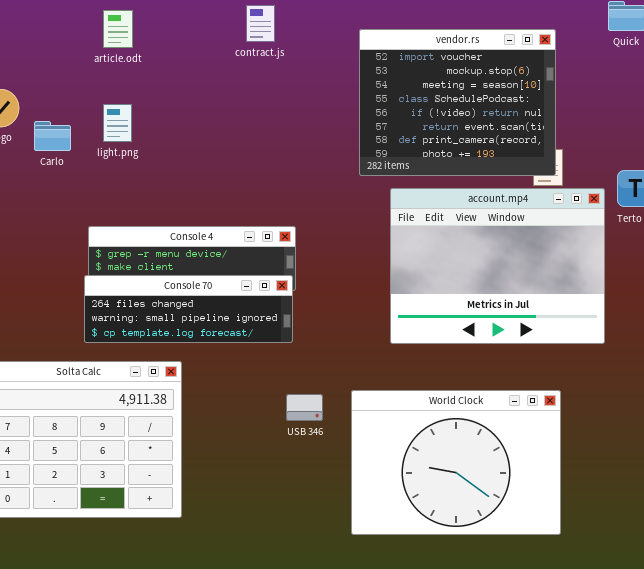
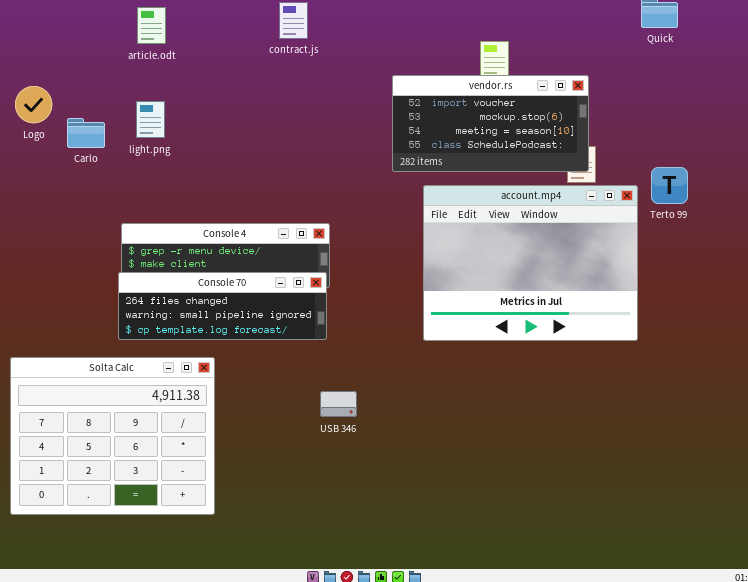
vendor.rs: [359,29,556,176] -> [392,75,589,172], resized
World Clock: [351,390,561,535] -> none, closed

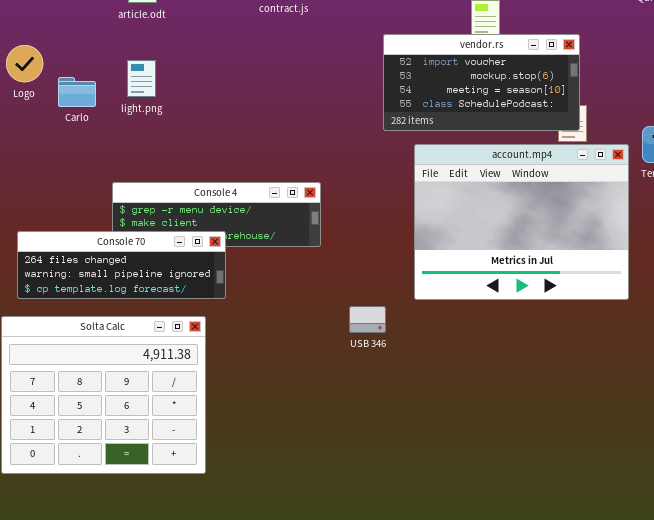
Console 70: [118,272,327,340] -> [17,231,226,299], moved
USB 346: [320,391,357,417] -> [349,306,386,333], moved

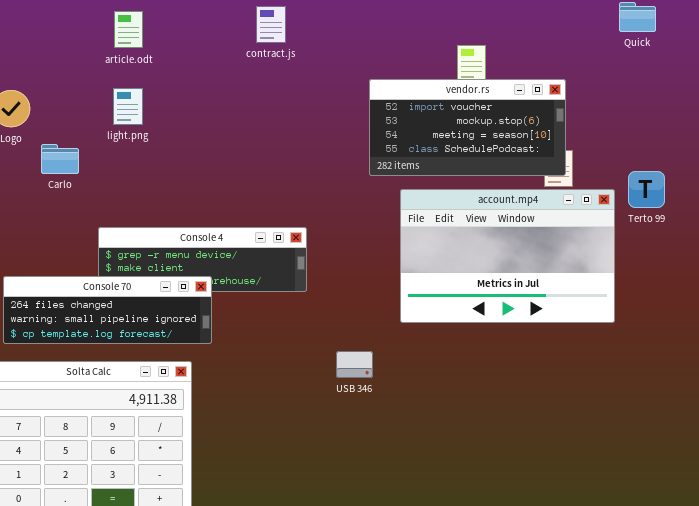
light.png: [127,60,156,97] -> [113,88,143,125], moved
Carlo: [58,77,96,107] -> [41,144,79,174], moved
account.mp4: [414,144,629,300] -> [400,189,615,323], resized

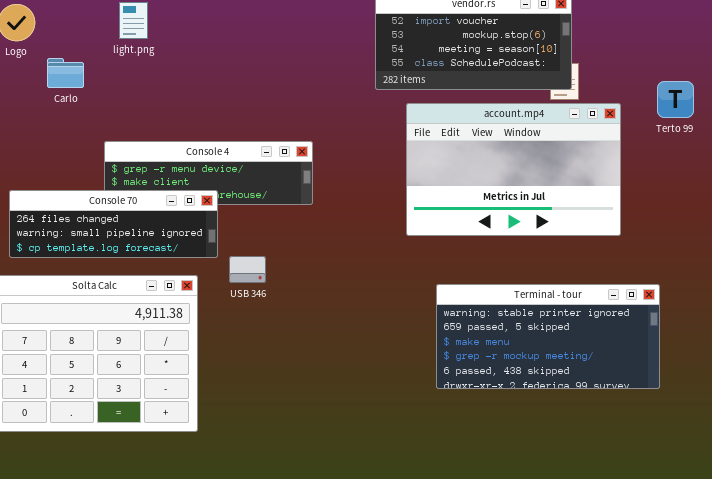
Terto 99: [628,171,665,208] -> [657,81,694,118], moved
USB 346: [336,351,373,378] -> [229,256,266,283], moved
Terminal - tour: none -> [436,284,660,389], opened

